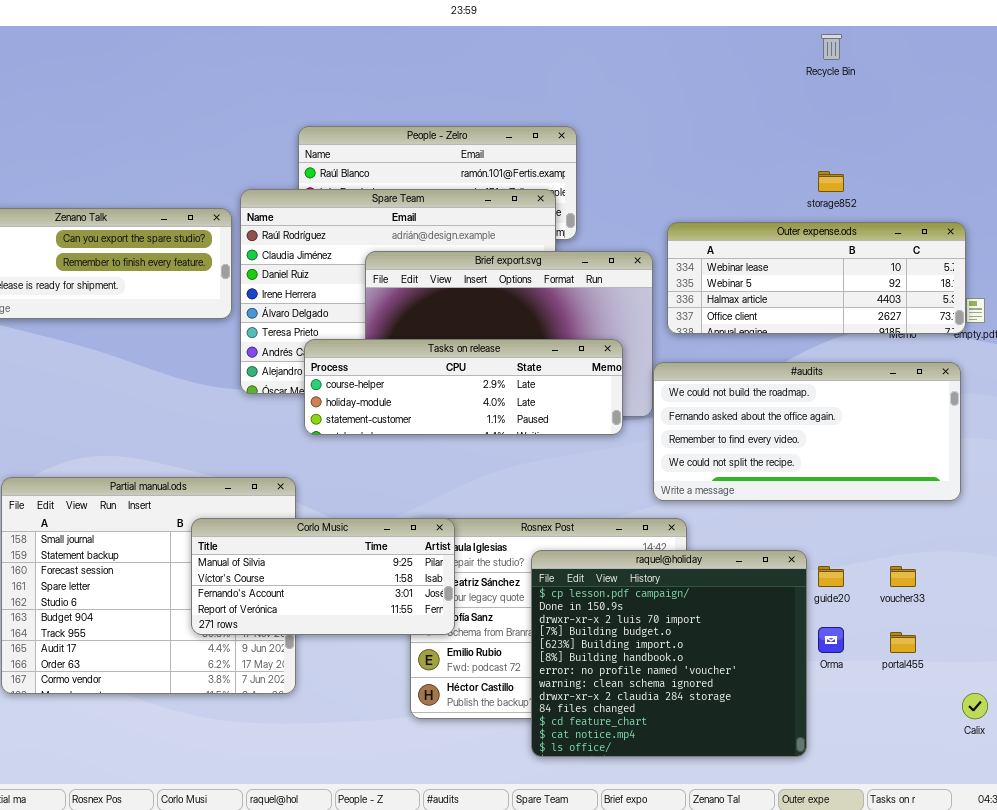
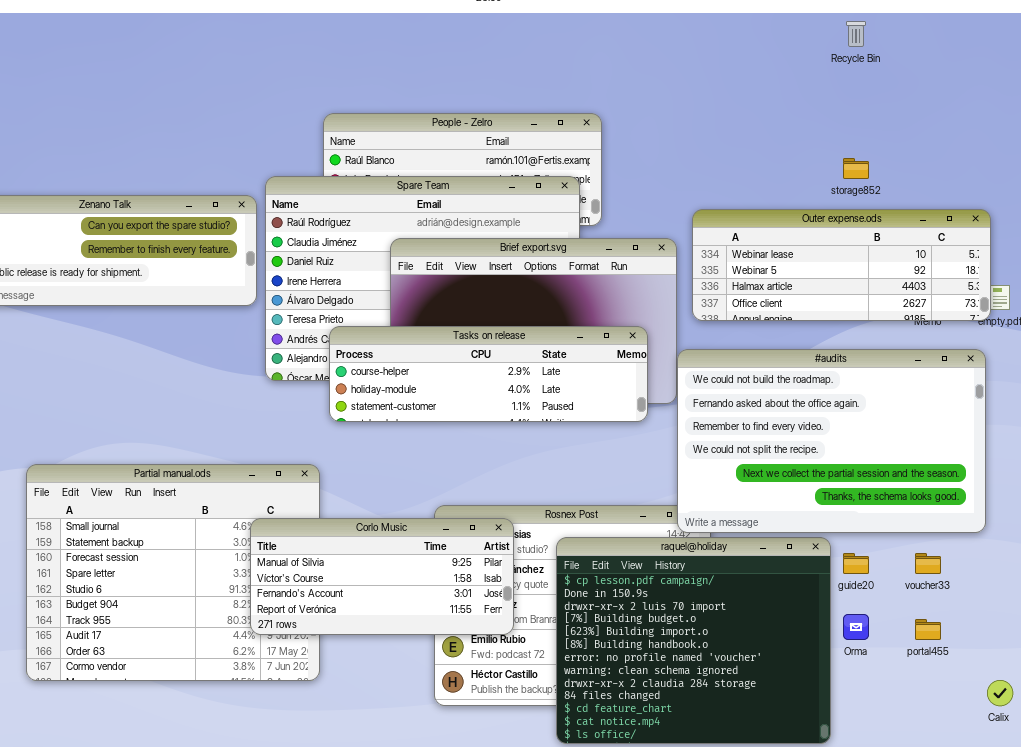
#audits: [653,362,961,501] -> [677,349,986,533], resized
Corlo Music: [191,518,455,635] -> [250,518,514,635], moved

